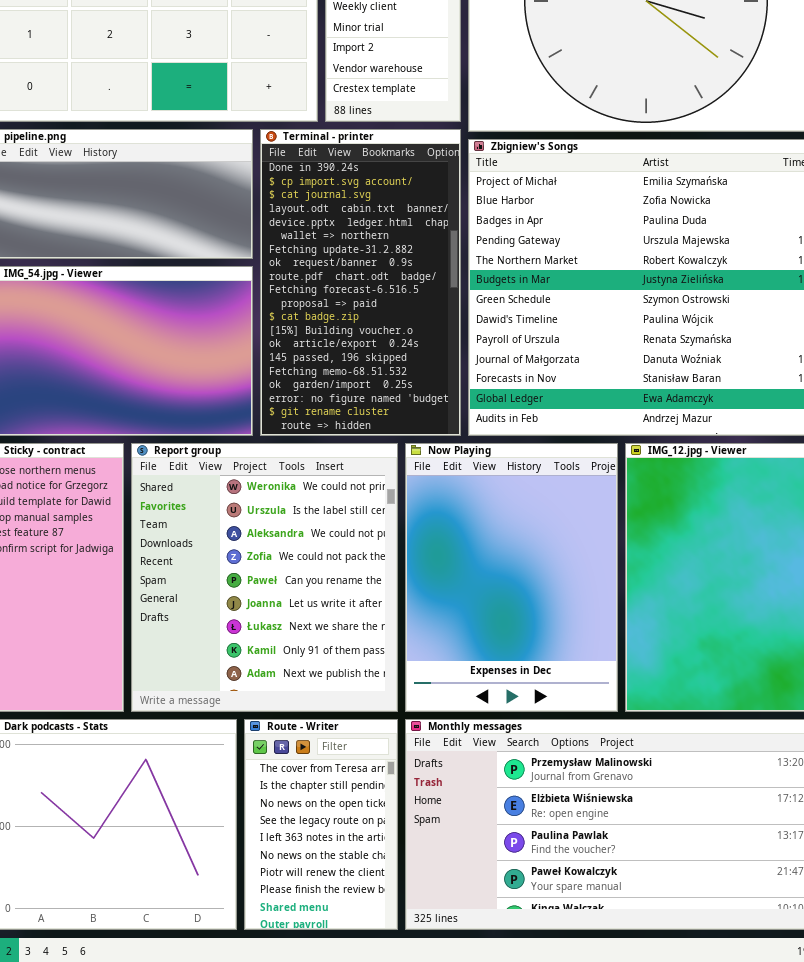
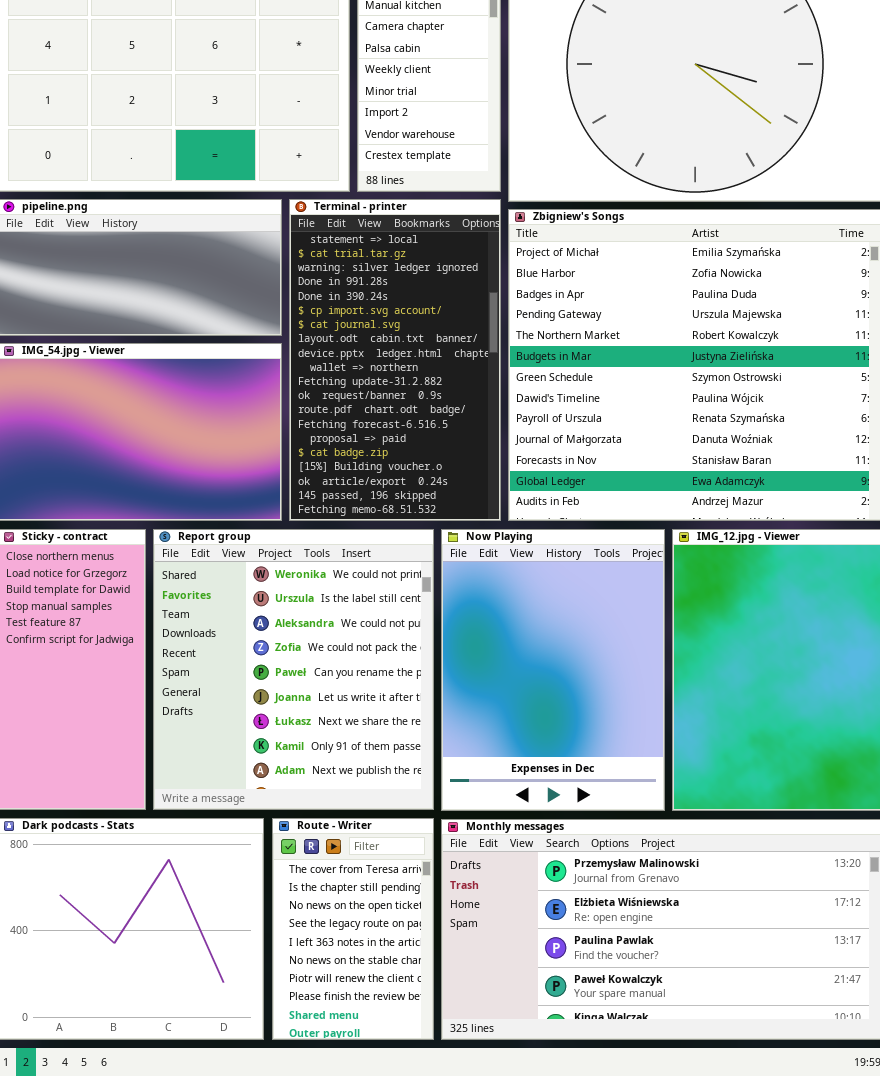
Terminal - printer: [260,129,461,436] -> [289,199,501,521], scrolled up 4 rows

